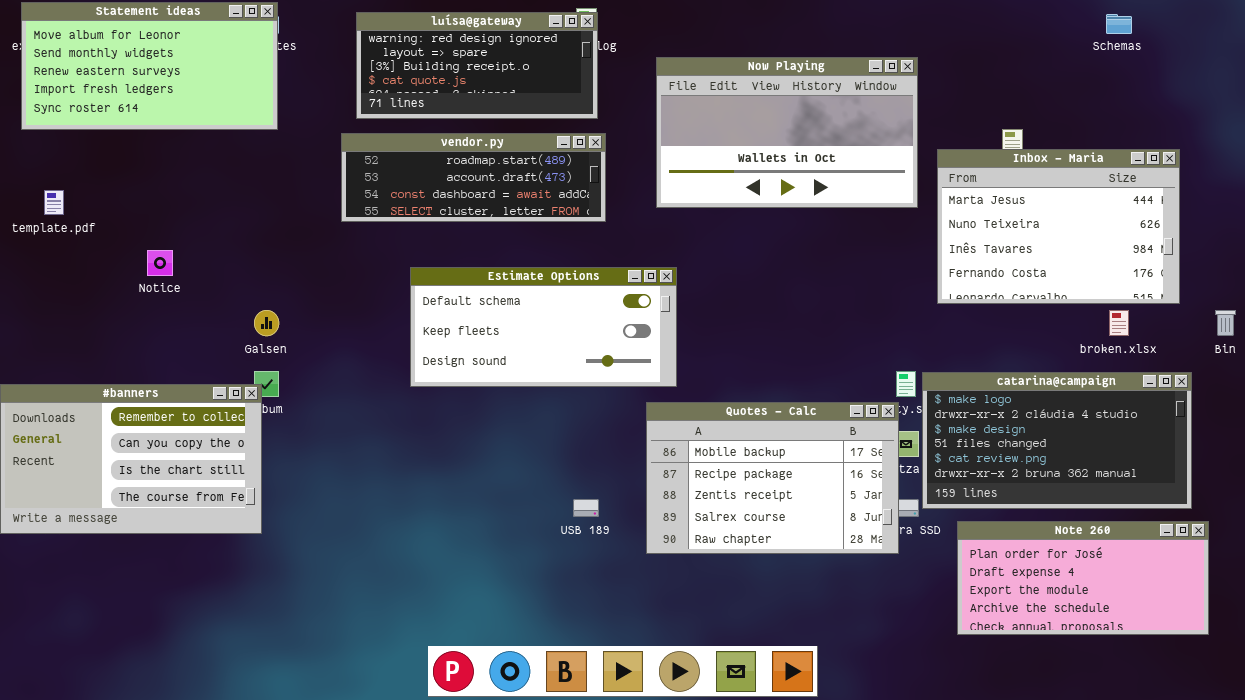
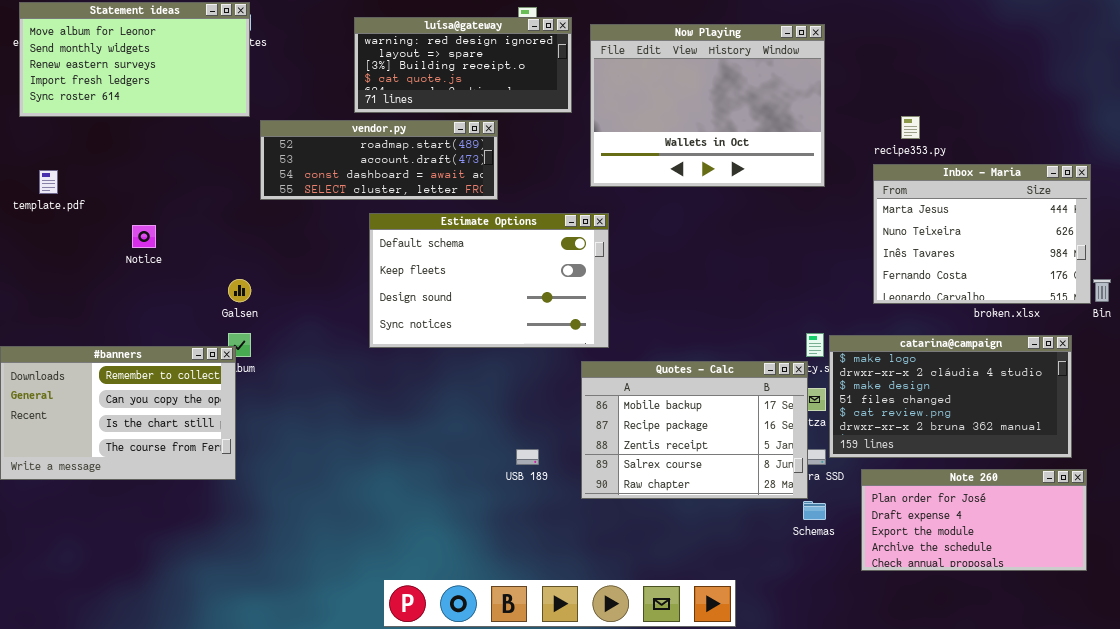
luísa@gateway: [356,12,598,119] -> [354,17,572,113], moved
Schemas: [1106,14,1132,34] -> [803,501,826,520], moved
Now Playing: [656,57,918,208] -> [590,24,825,187], resized
vendor.py: [341,133,606,222] -> [260,120,498,200], moved
Inbox - Maria: [937,149,1180,304] -> [873,164,1091,304], moved
Estimate Options: [410,267,677,387] -> [369,213,609,348], resized

